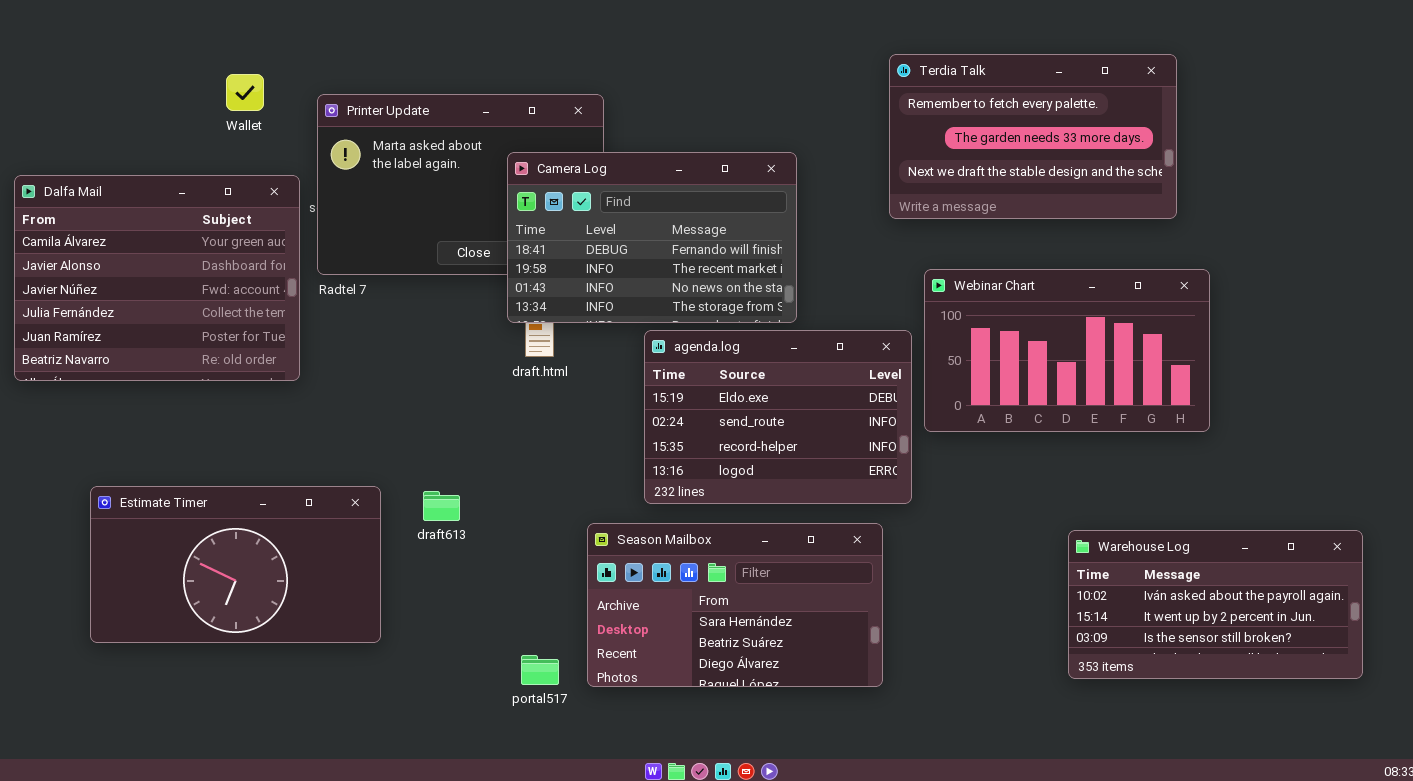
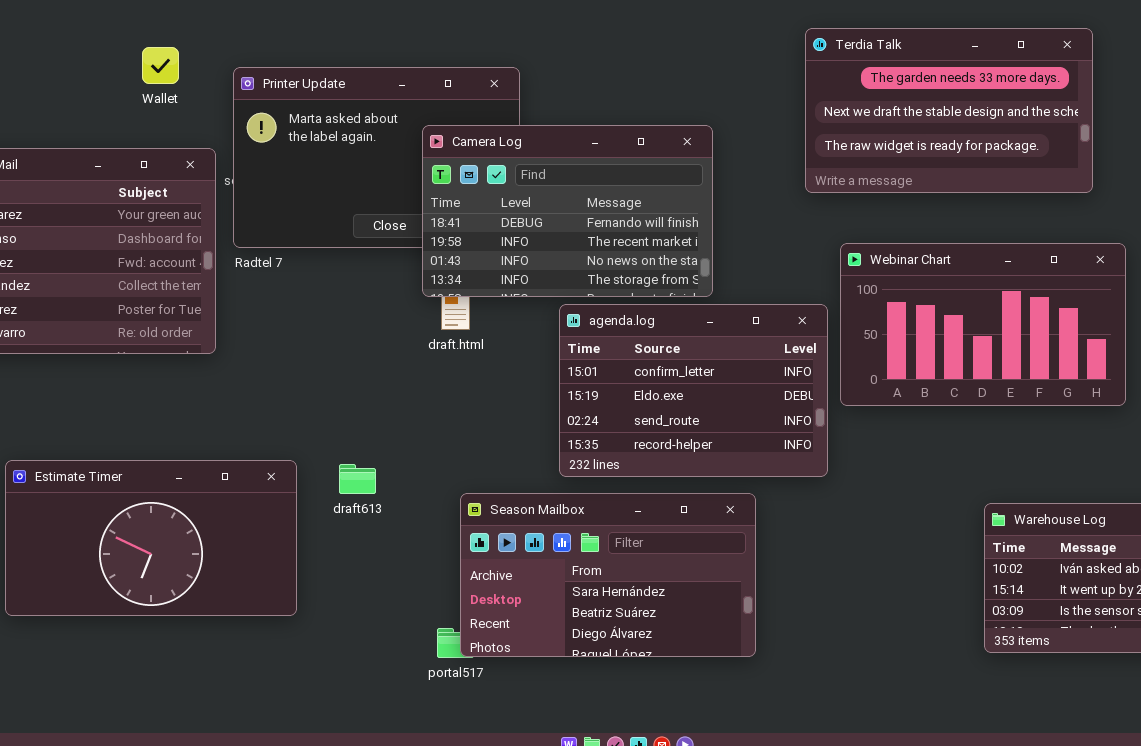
Terdia Talk: [889,54,1177,219] -> [805,28,1093,193], scrolled down 1 row
agenda.log: [644,330,912,504] -> [559,304,828,477], scrolled up 1 row
Season Mailbox: [587,523,883,687] -> [460,493,756,657], moved

